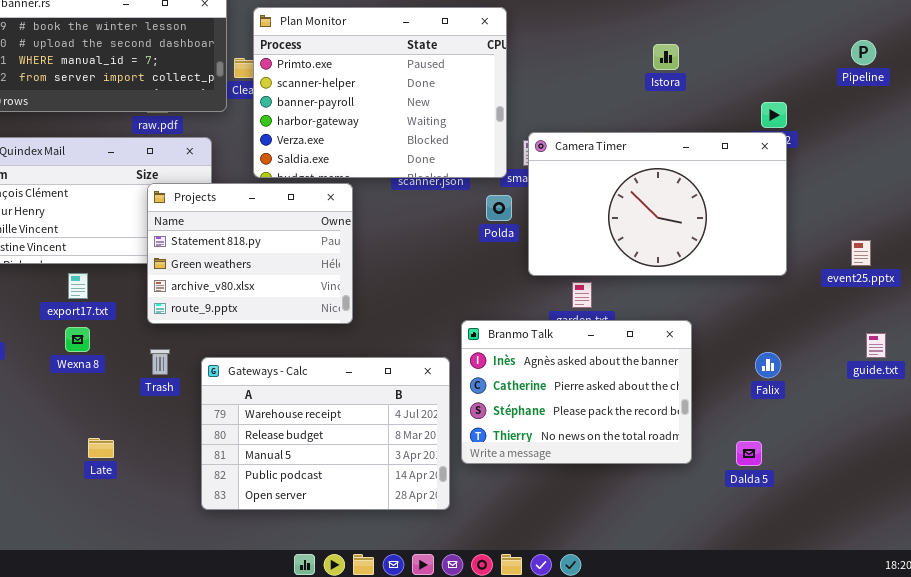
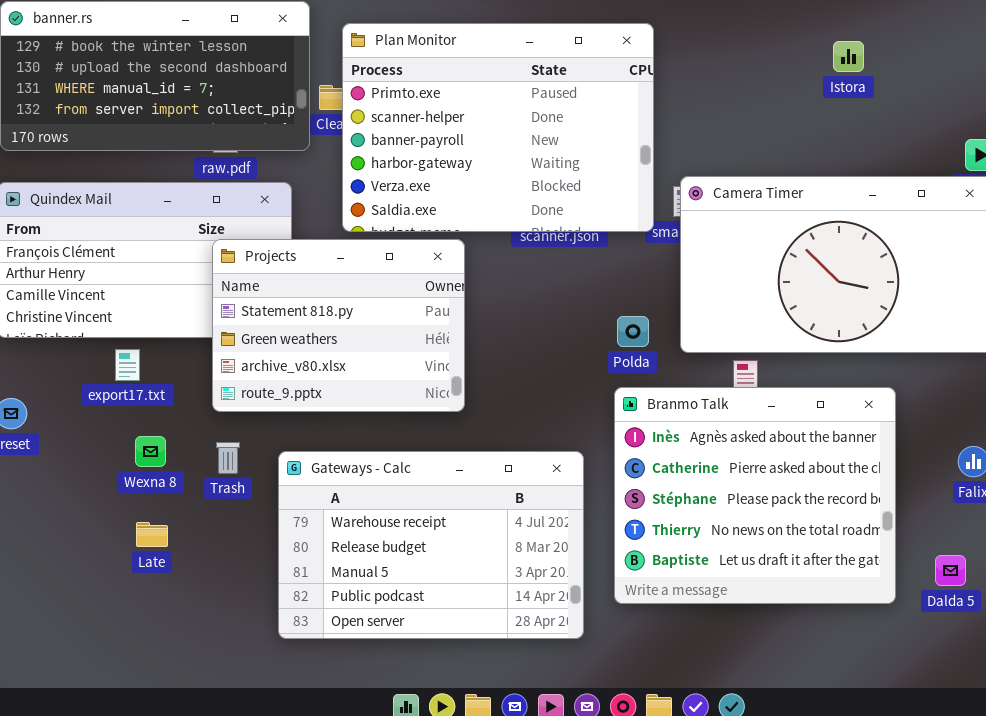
Istora: [653,44,679,70] -> [833,41,864,72], moved
Polda: [486,195,512,221] -> [617,316,649,347], moved
Branmo Talk: [461,320,692,464] -> [614,387,896,604], moved, resized
Wexna 8: [65,327,90,352] -> [135,436,166,467], moved
Late: [88,438,114,458] -> [136,522,168,547], moved

